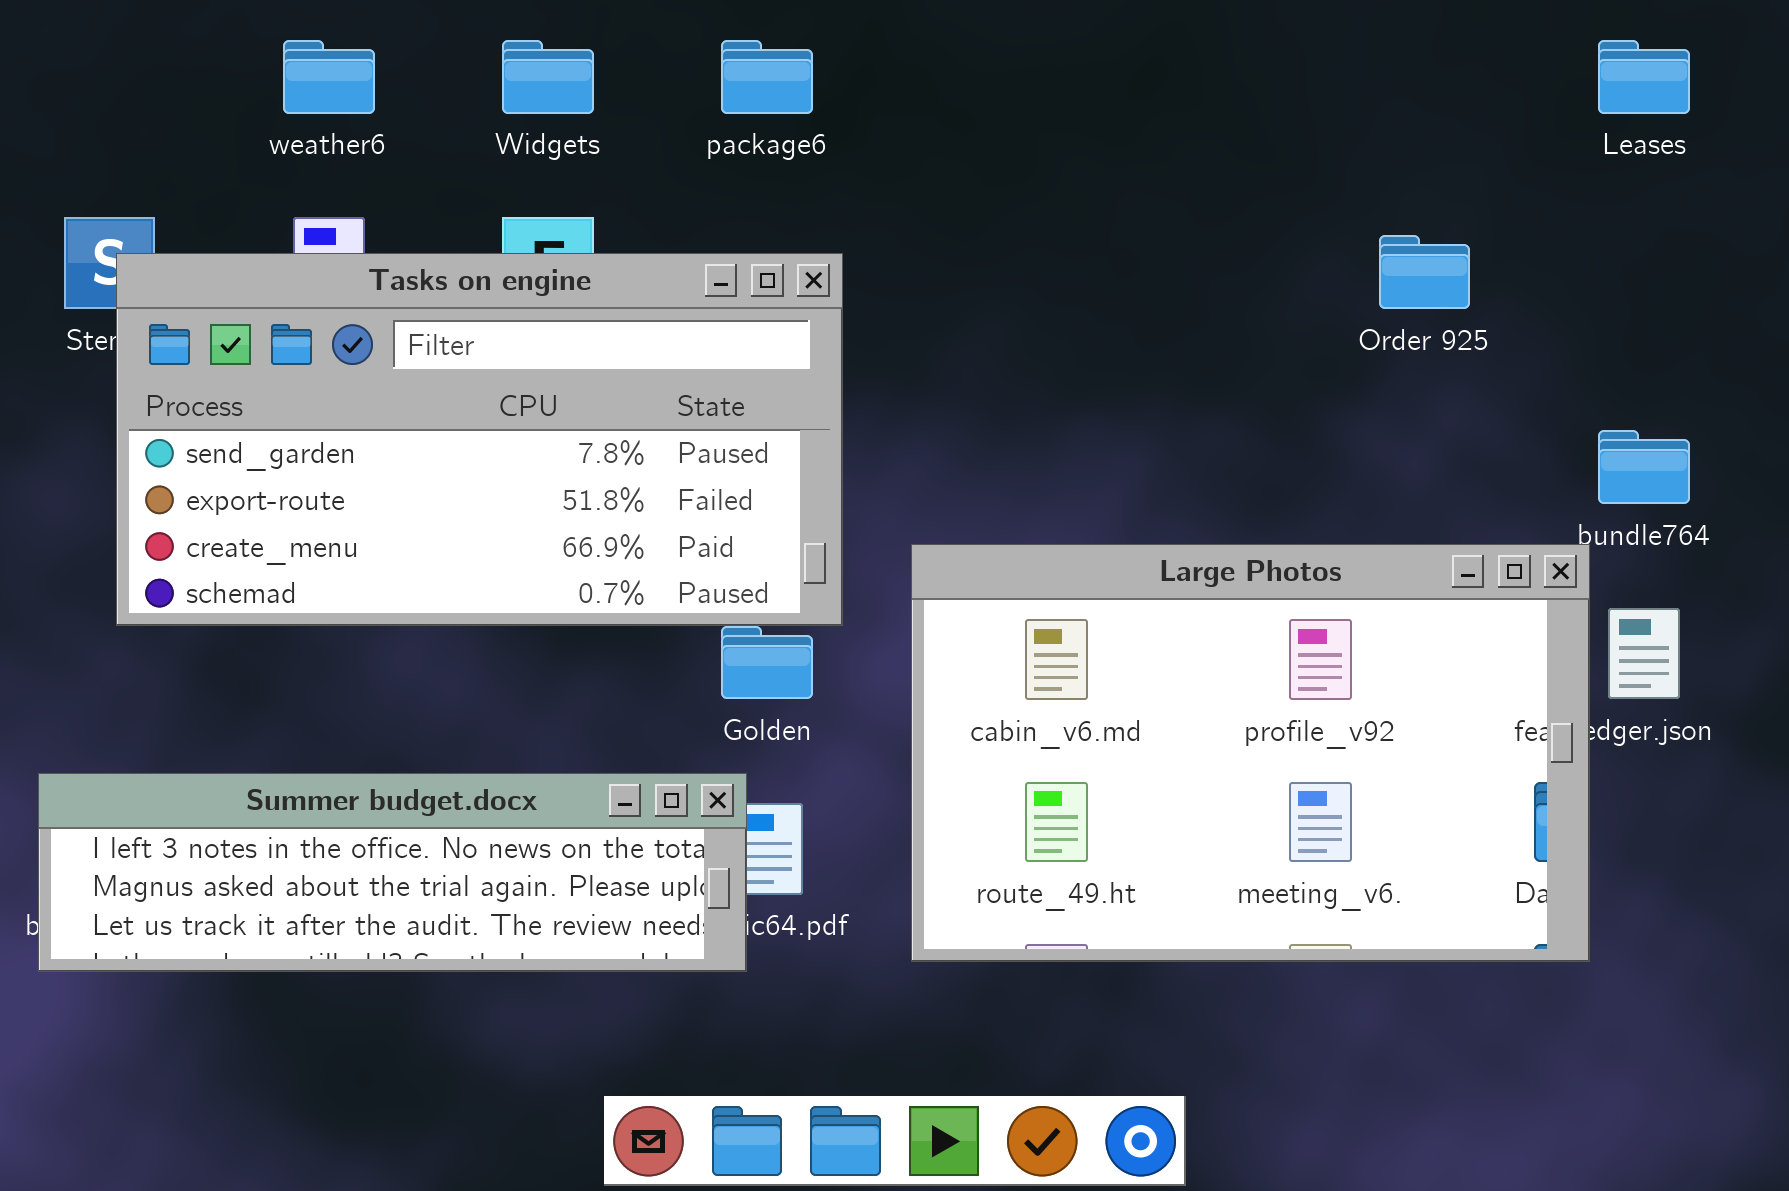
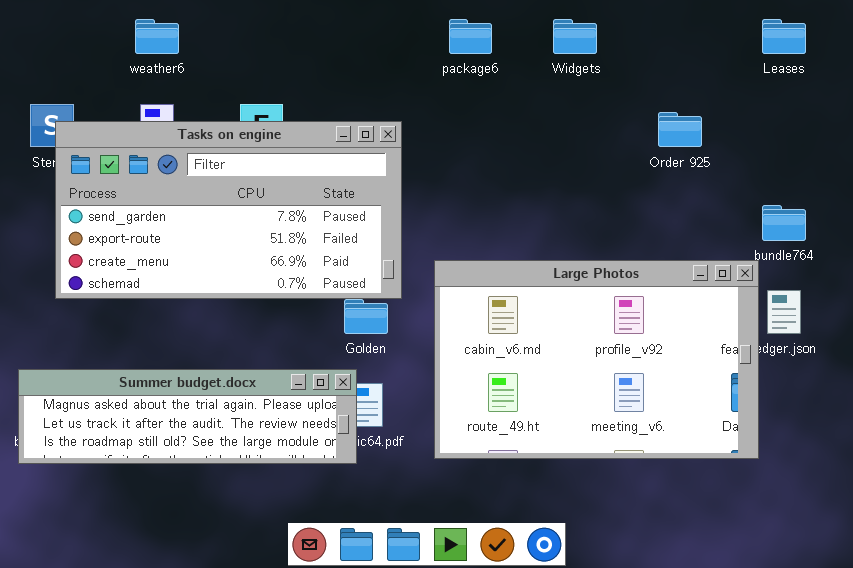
Widgets: [502,40,594,114] -> [553,19,597,54], moved
package6: [721,40,813,114] -> [449,19,492,54], moved
Summer budget.docx: [38,773,747,972] -> [18,369,357,464], scrolled down 1 row

